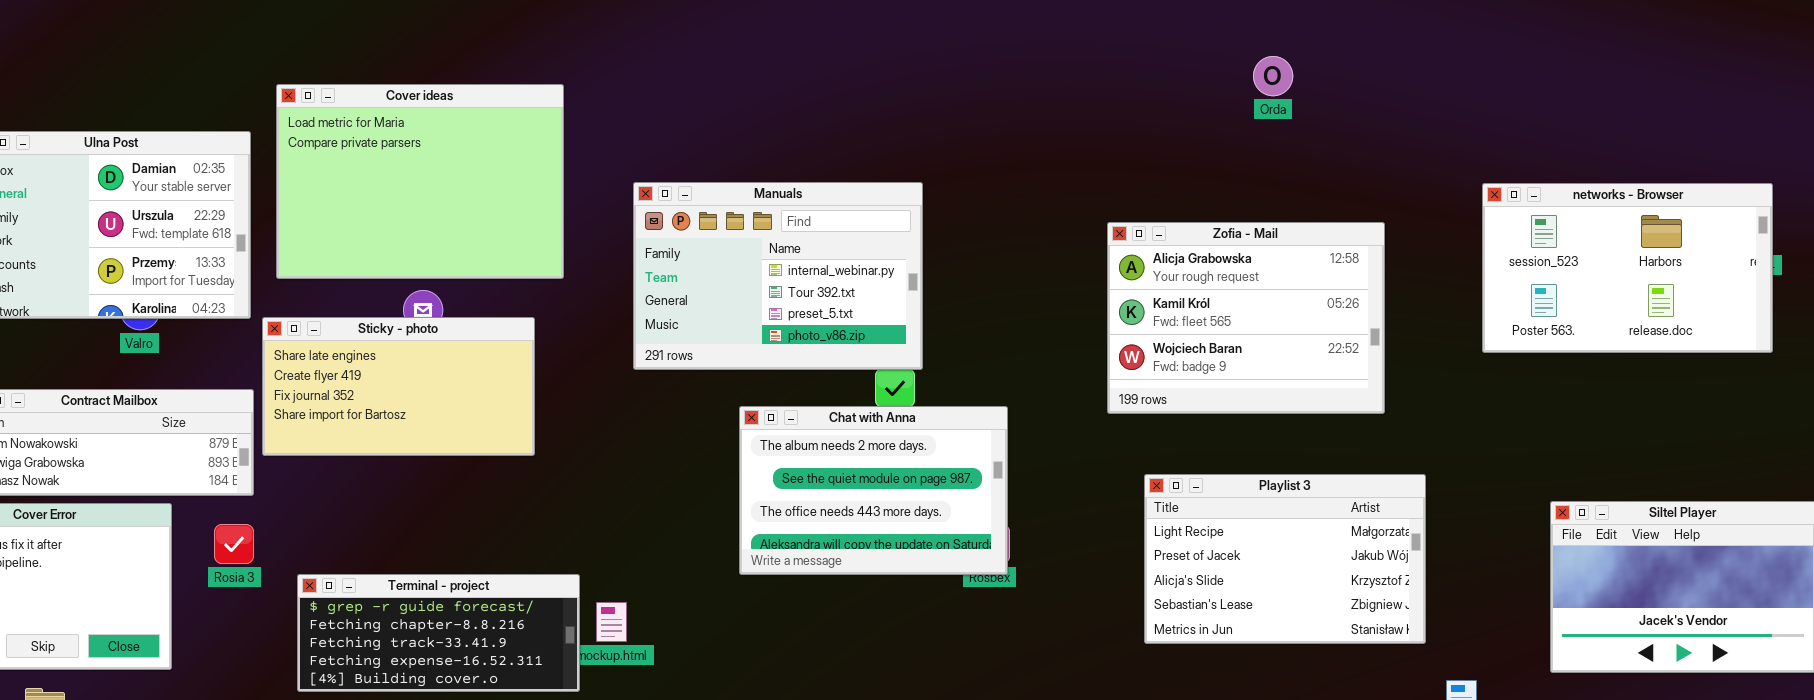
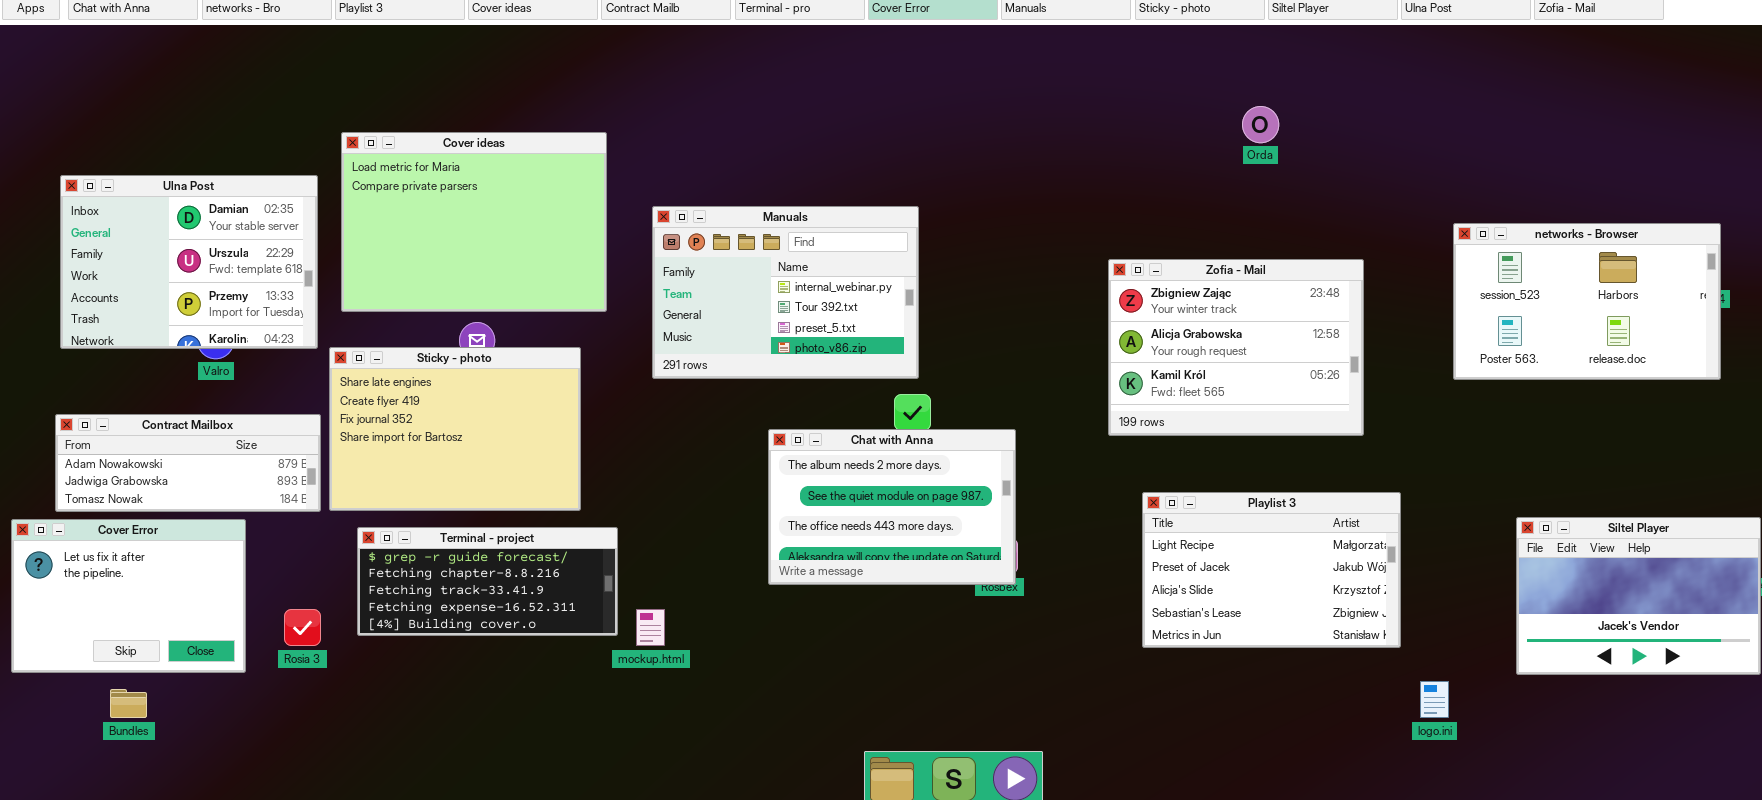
Manuals: [633,182,923,370] -> [652,206,919,379], moved
Zofia - Mail: [1107,222,1385,414] -> [1108,259,1364,436], scrolled up 1 row
Sticky - photo: [262,317,535,456] -> [329,347,581,511], resized
Rosia 3: [214,524,254,564] -> [284,609,321,646], moved
Terminal - project: [297,574,580,692] -> [357,527,618,636], moved

